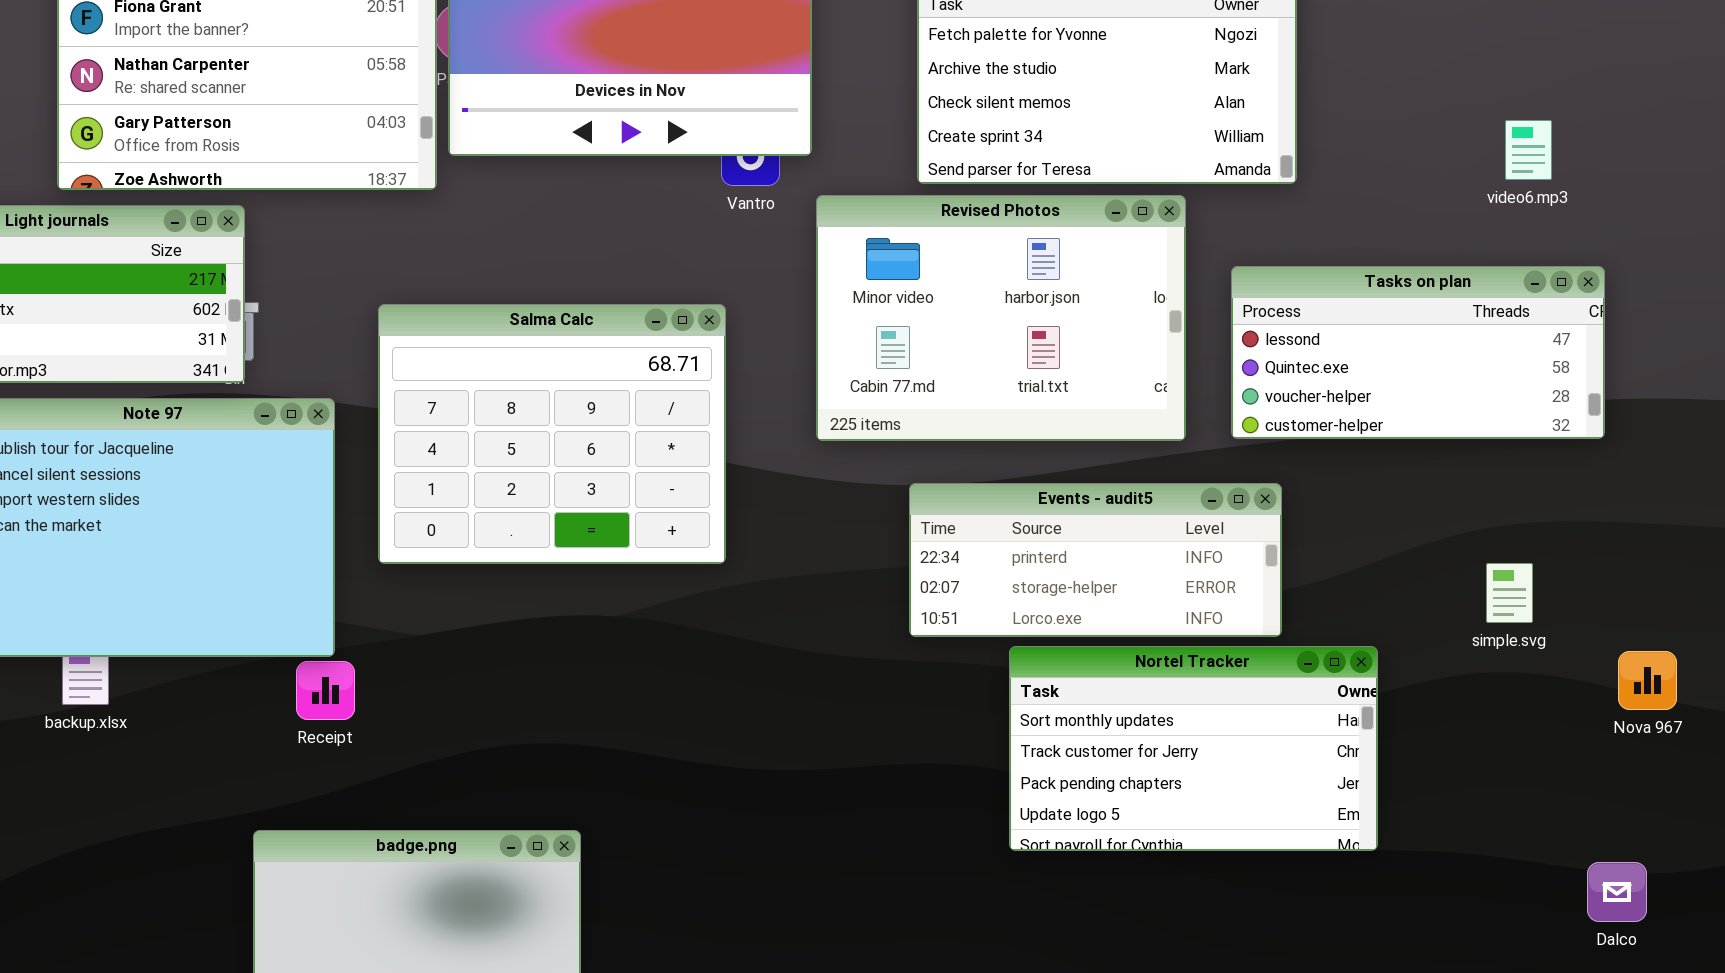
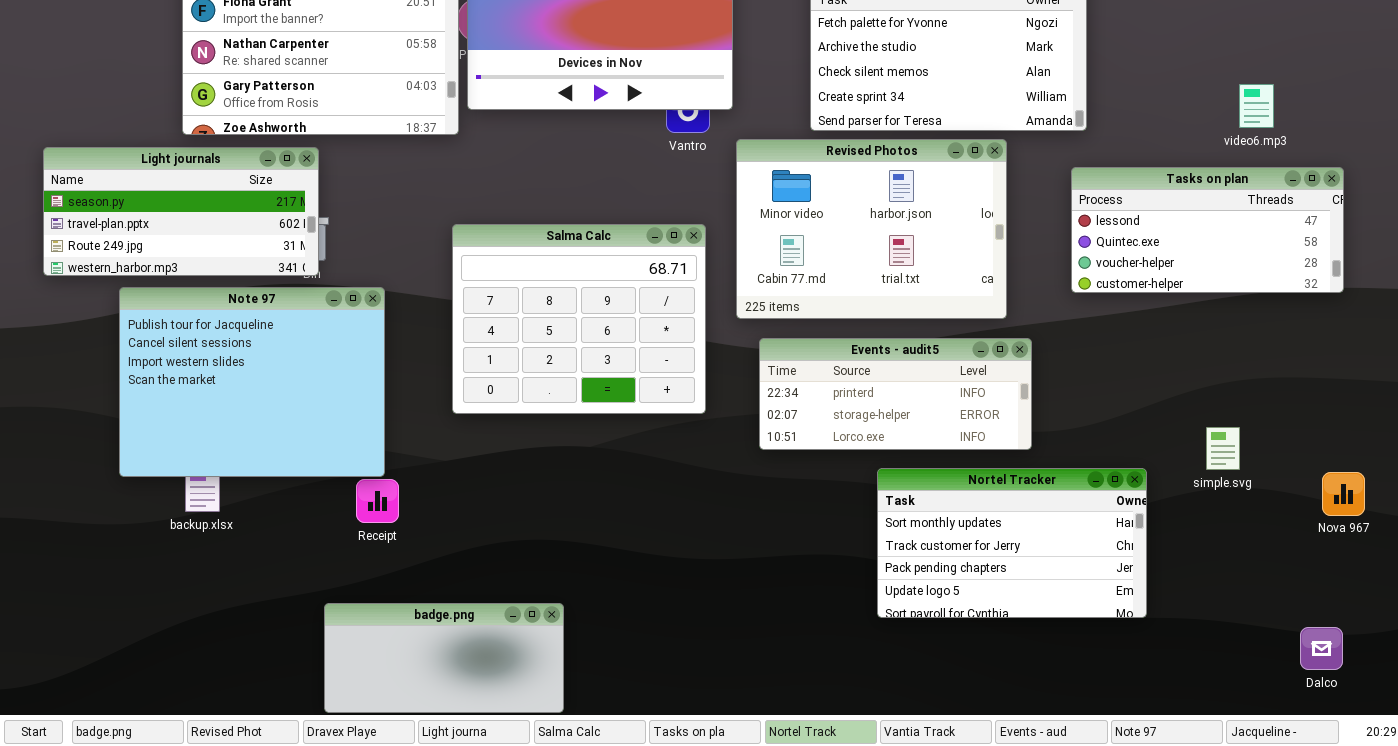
Tasks on plan: [1231,266,1605,439] -> [1071,167,1344,293], moved
Salma Calc: [378,304,726,564] -> [452,224,706,414], moved
Events - audit5: [909,483,1282,637] -> [759,338,1032,450], moved
simple.svg: [1486,563,1533,623] -> [1206,427,1240,470], moved

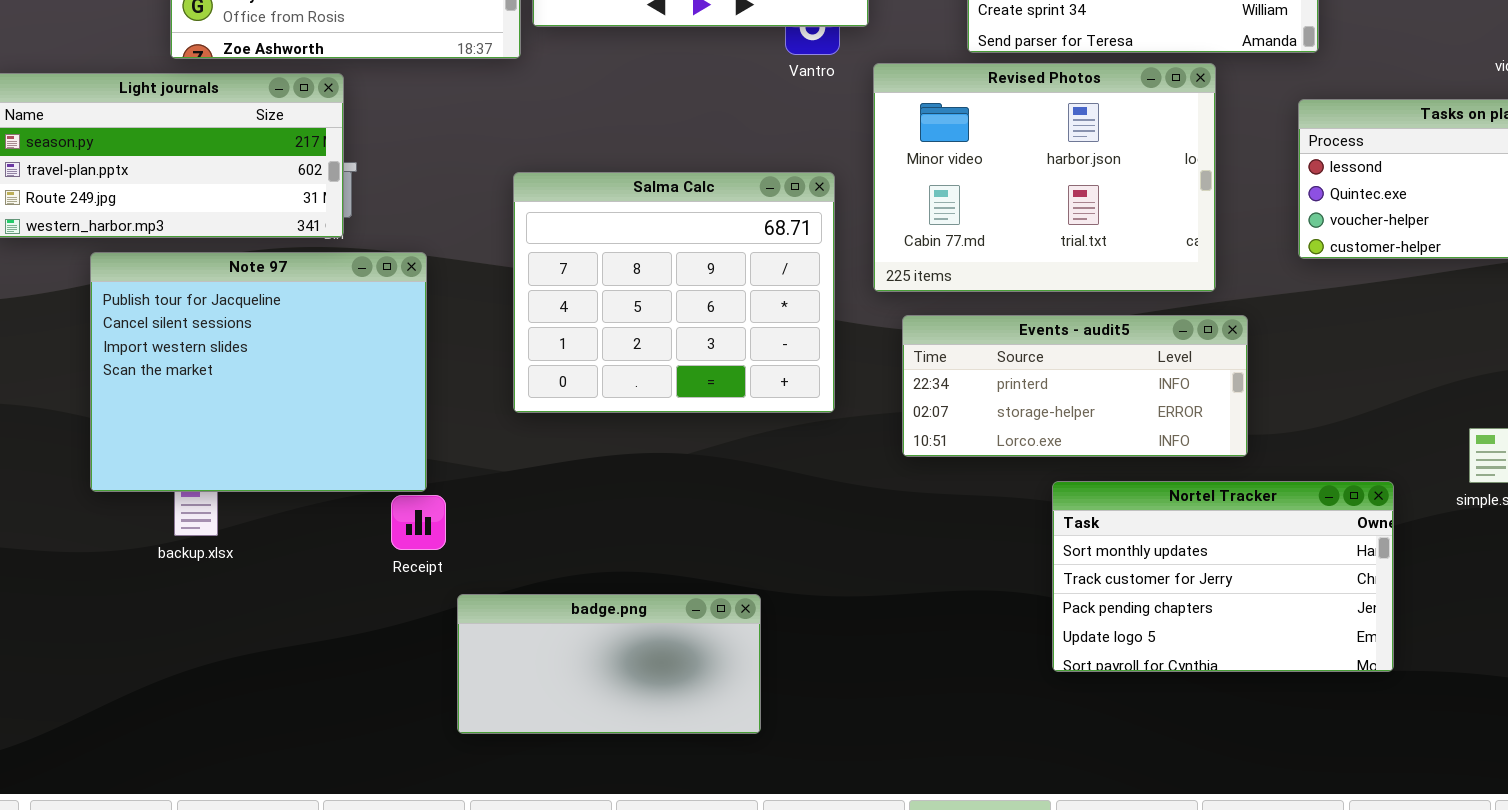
badge.png: [324,603,564,713] -> [457,594,761,734], moved

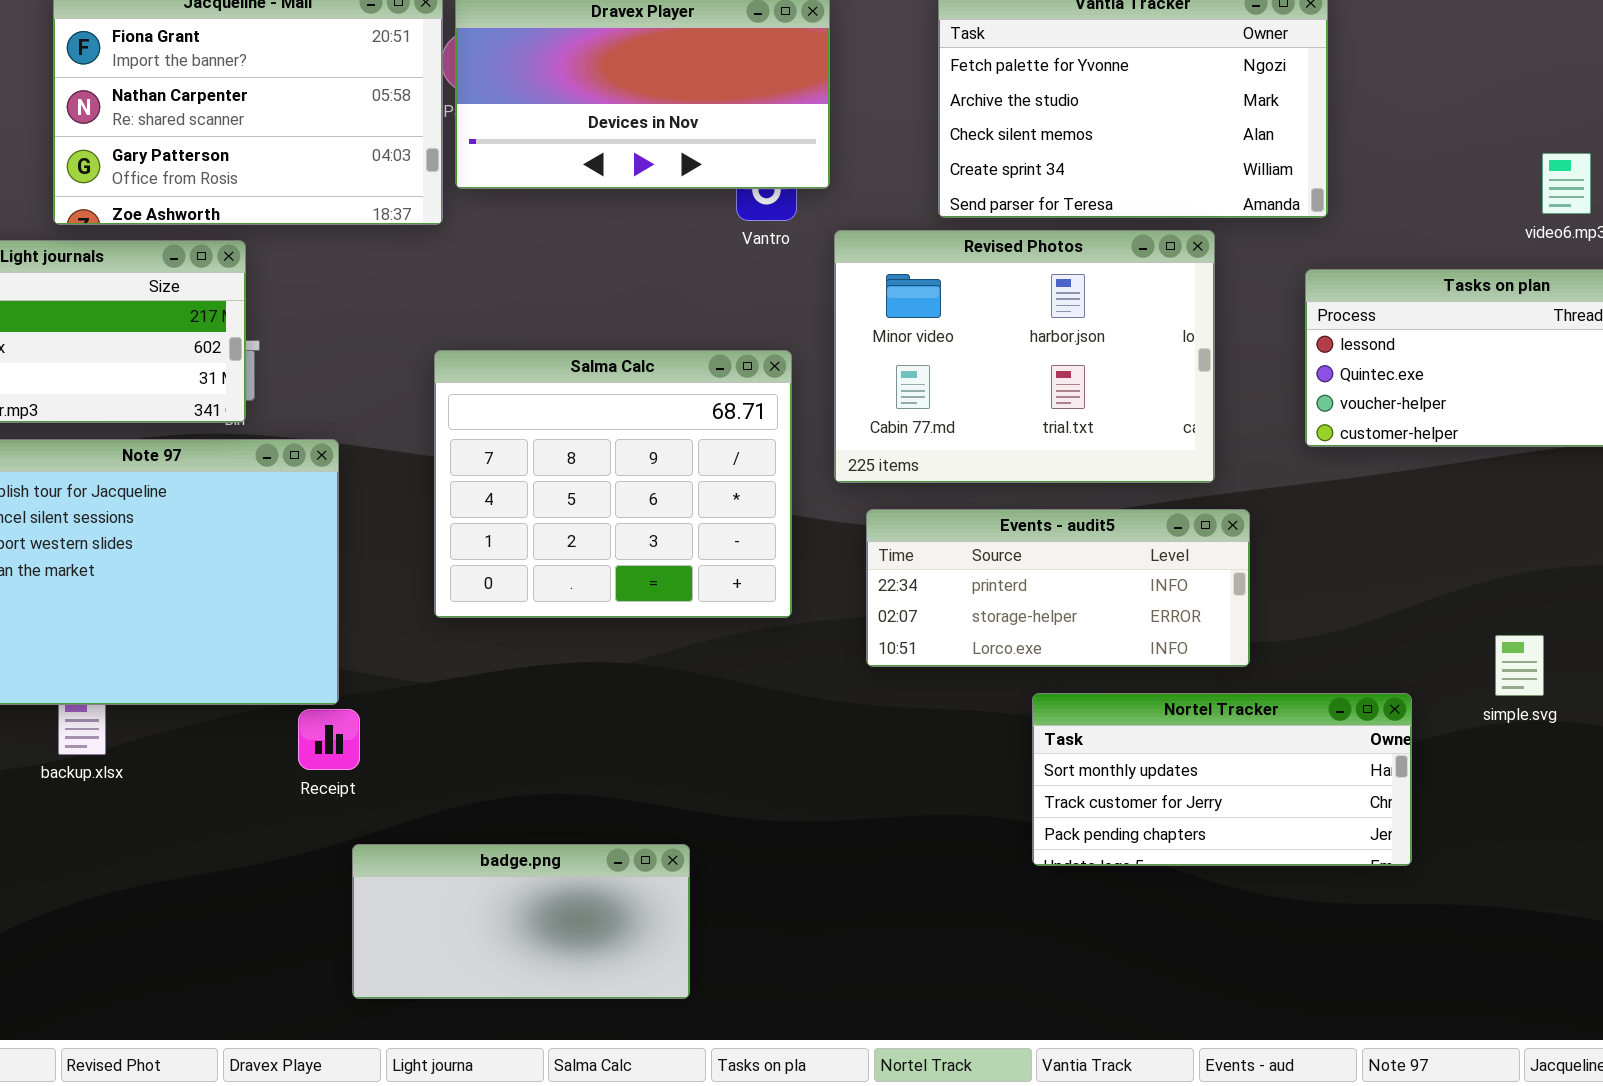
Nortel Tracker: [1052,481,1394,672] -> [1032,693,1412,866], resized
badge.png: [457,594,761,734] -> [352,844,690,999], moved

